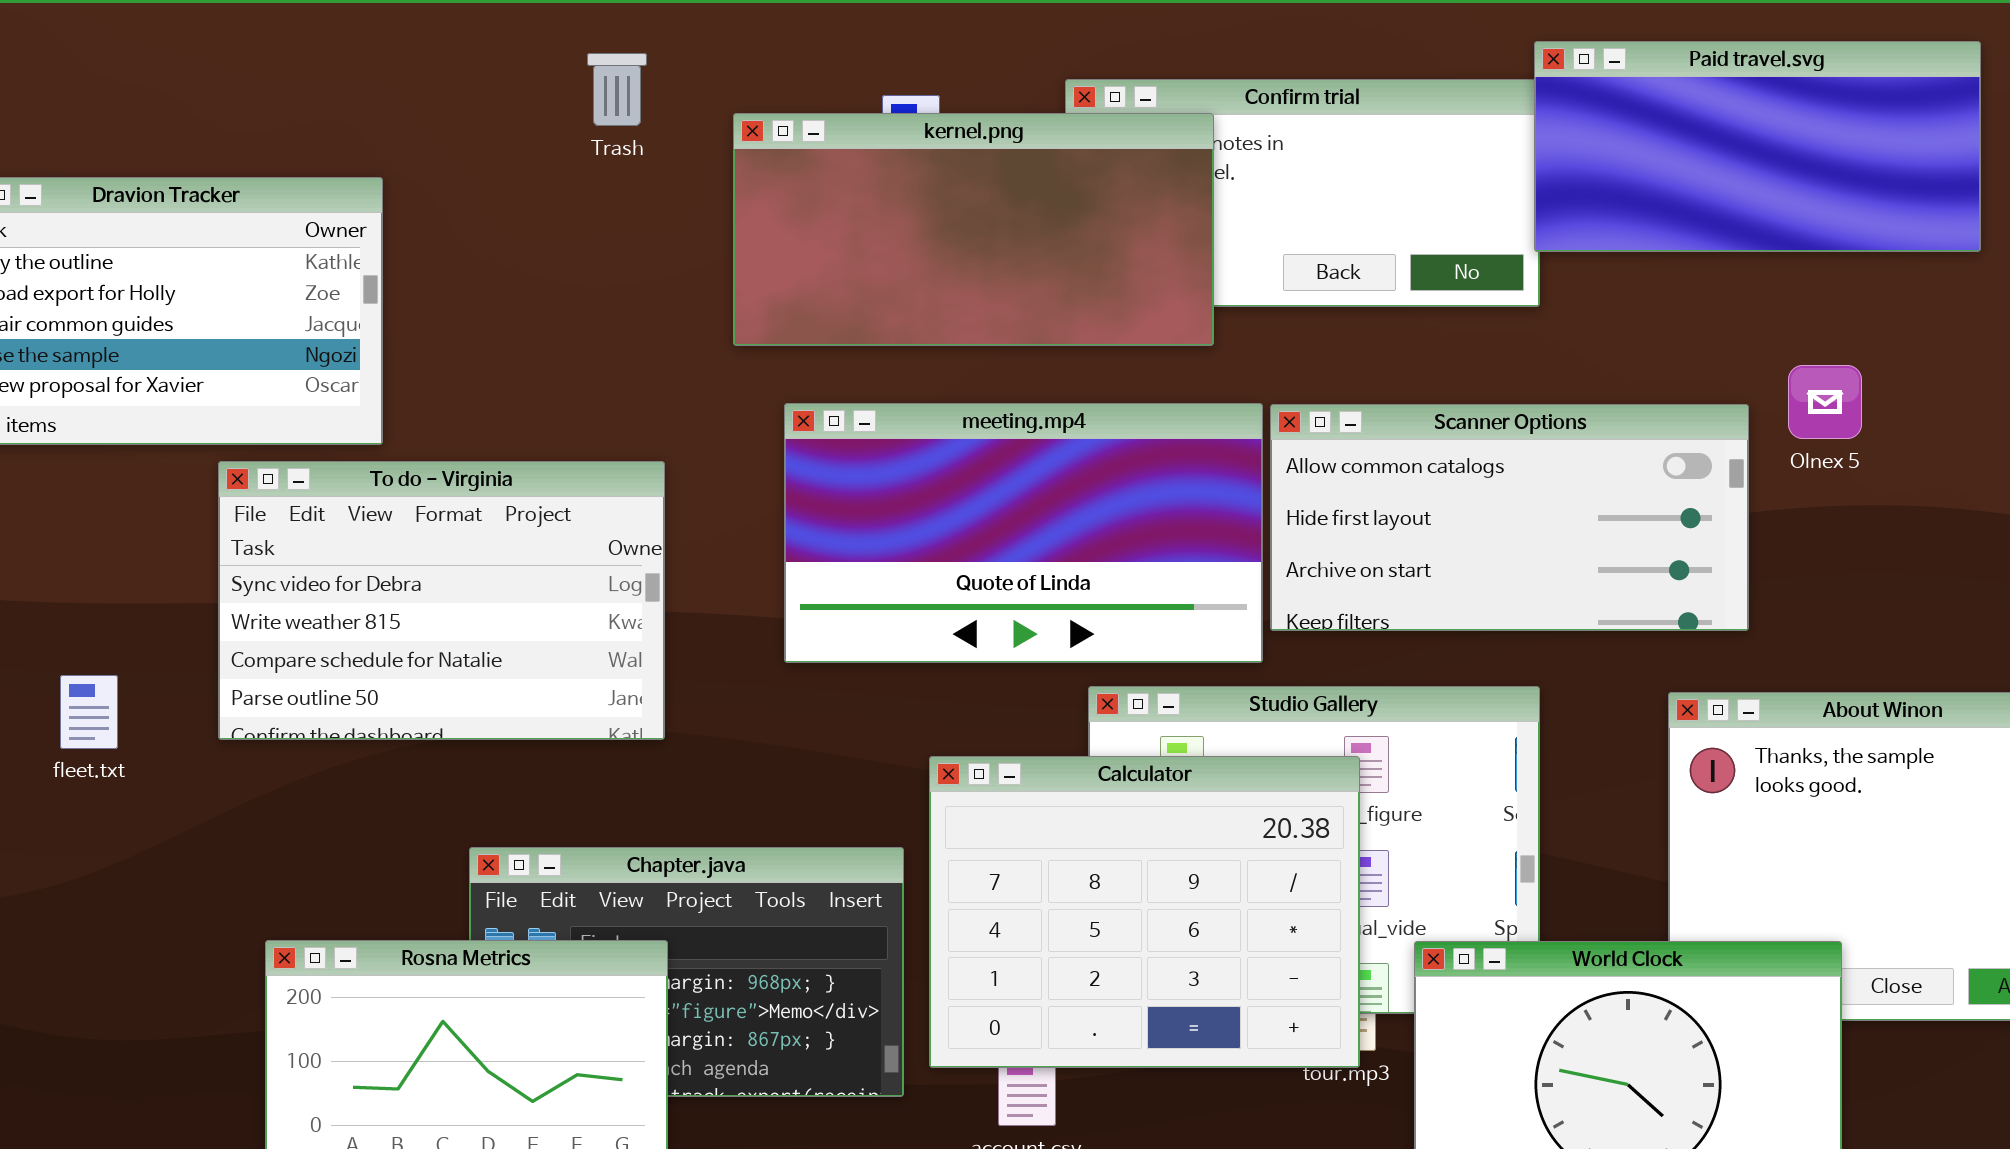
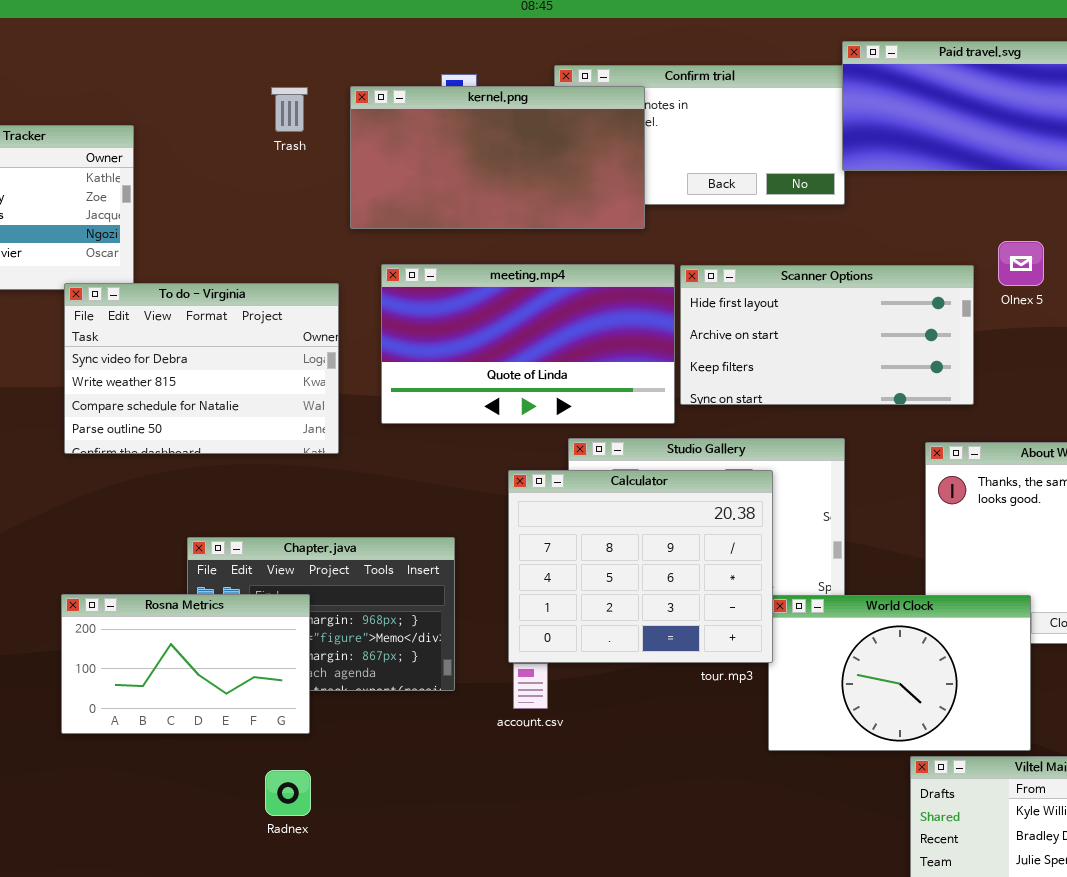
Trash: [587,53,647,126] -> [271,87,308,132], moved
Scanner Options: [1270,404,1749,631] -> [680,265,974,405], scrolled down 1 row
To do - Virginia: [218,461,665,740] -> [64,283,339,454], moved
Calculator: [929,756,1360,1068] -> [508,470,773,663], moved

